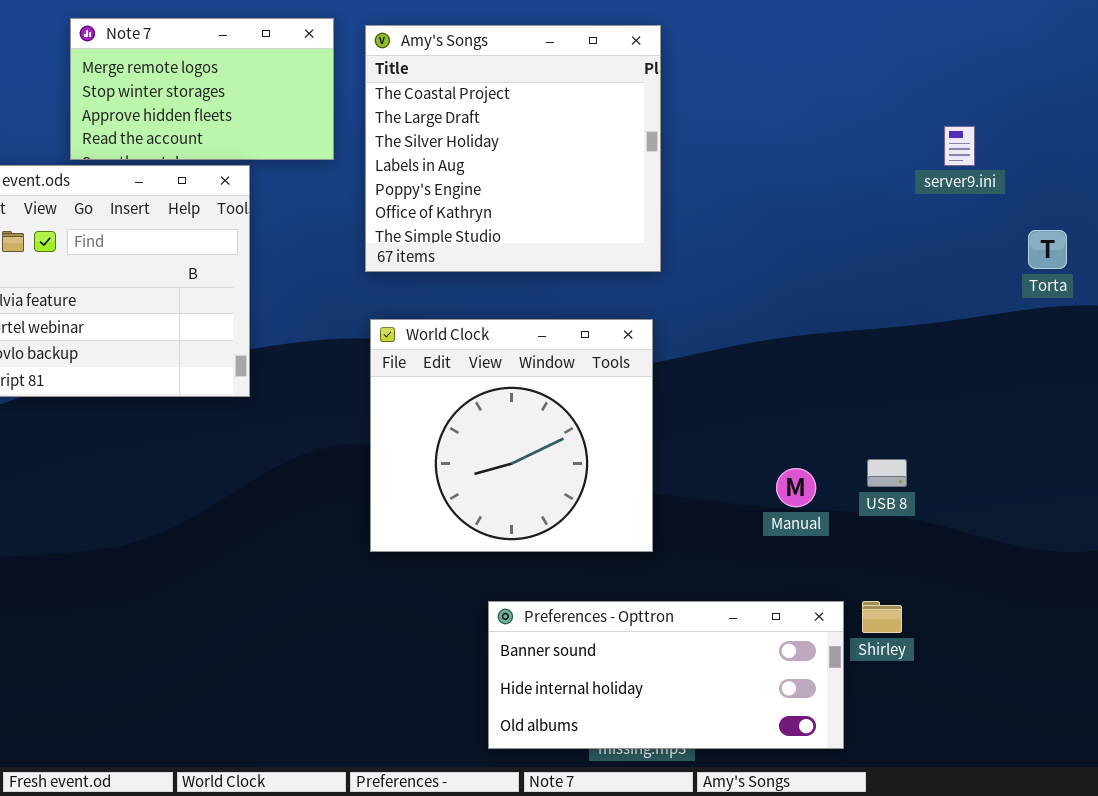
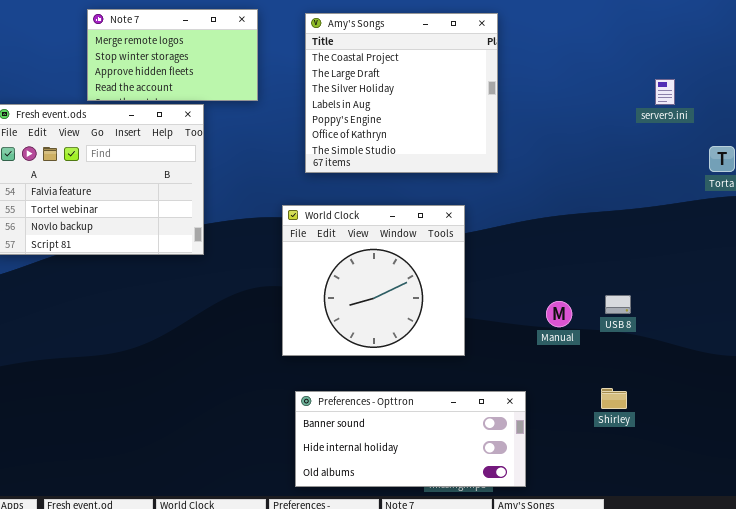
Amy's Songs: [365,25,661,272] -> [305,13,498,173], moved
Preferences - Opttron: [488,601,844,749] -> [295,391,526,487], moved

